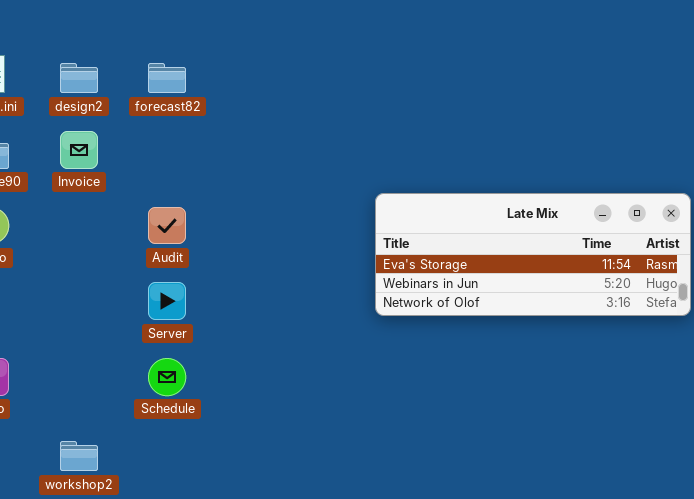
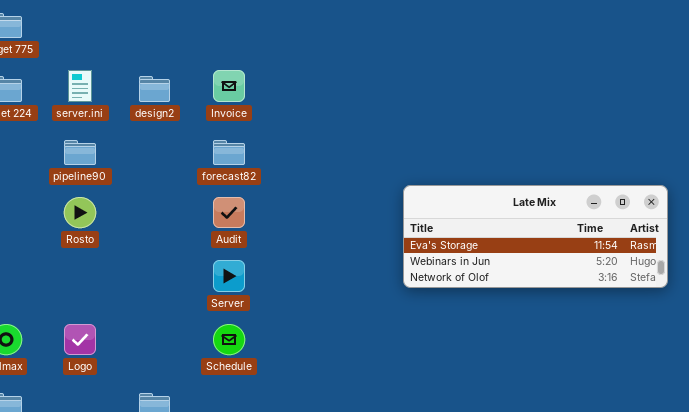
forecast82: [148,63,186,93] -> [213,140,245,165], moved
Invoice: [60,131,98,169] -> [213,70,245,102], moved

